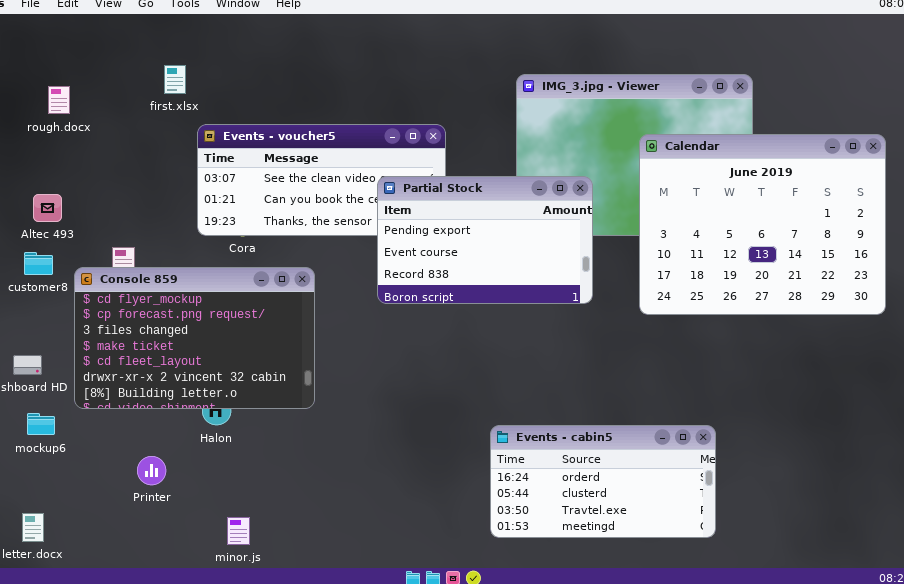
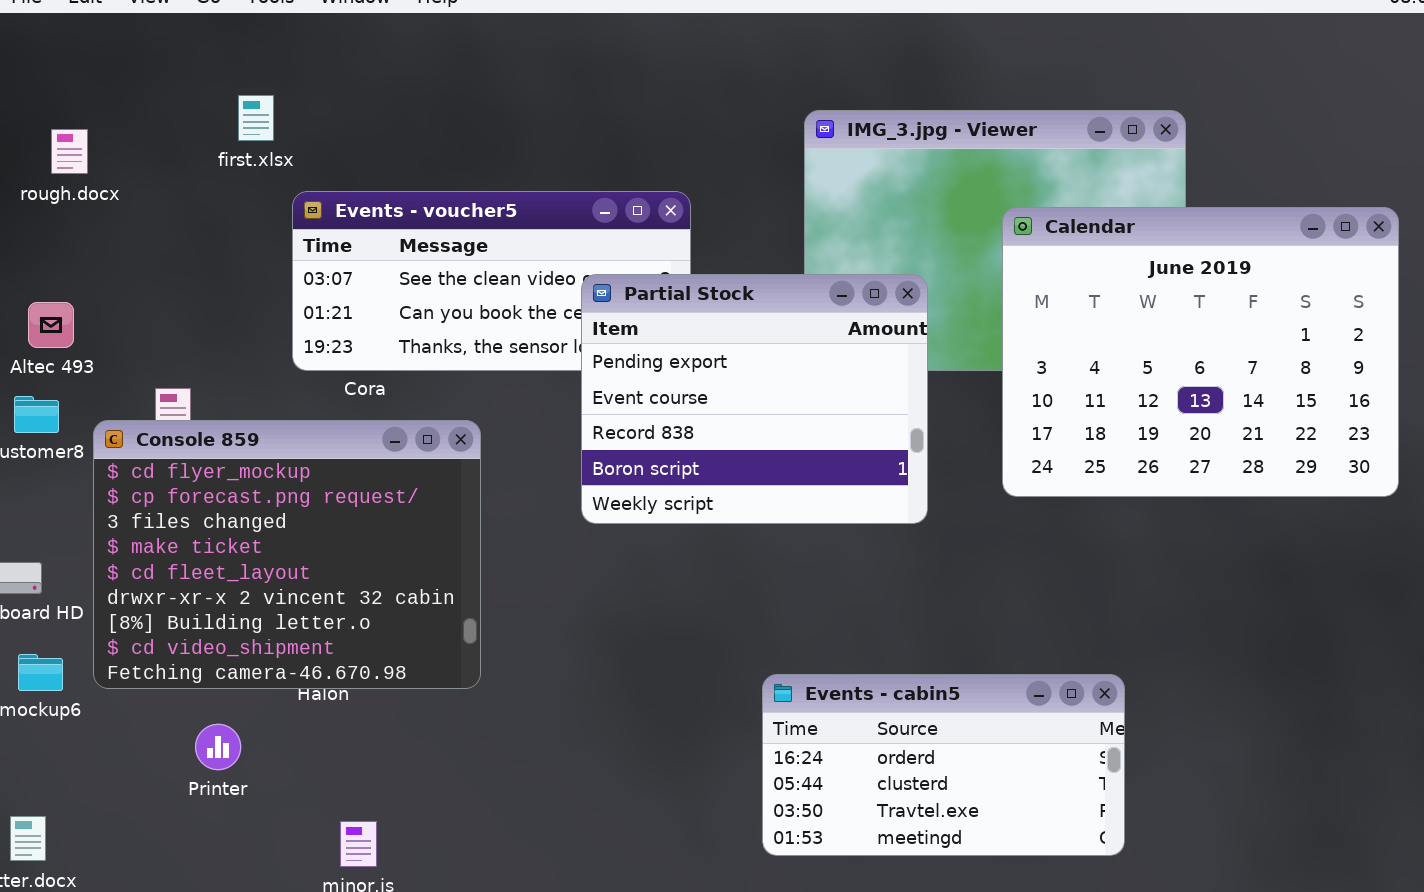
Partial Stock: [377,176,593,304] -> [581,274,928,524], resized
Console 859: [74,267,315,409] -> [93,420,481,689], resized

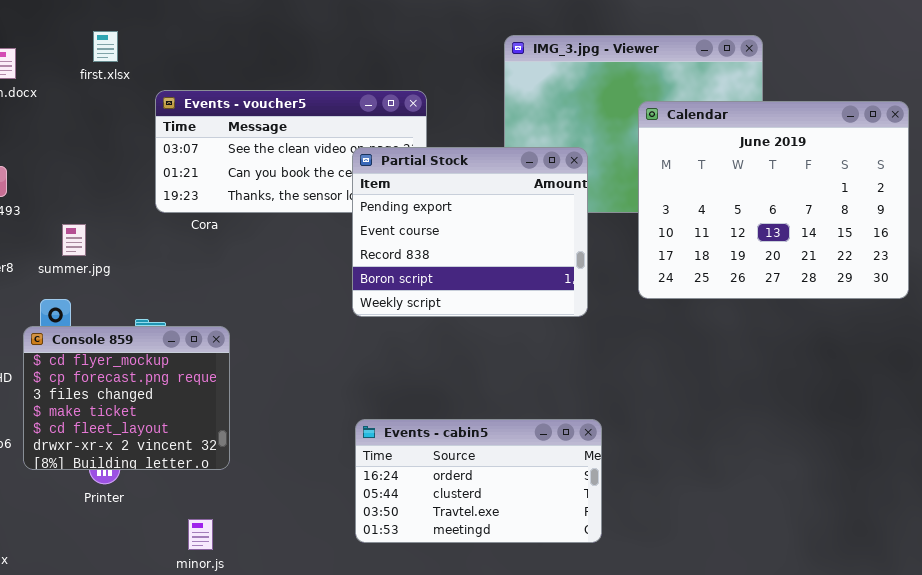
first.xlsx: [238,95,274,141] -> [93,31,118,62], moved
Console 859: [93,420,481,689] -> [23,326,230,470], moved, resized
Events - cabin5: [762,674,1125,856] -> [355,419,602,543], moved

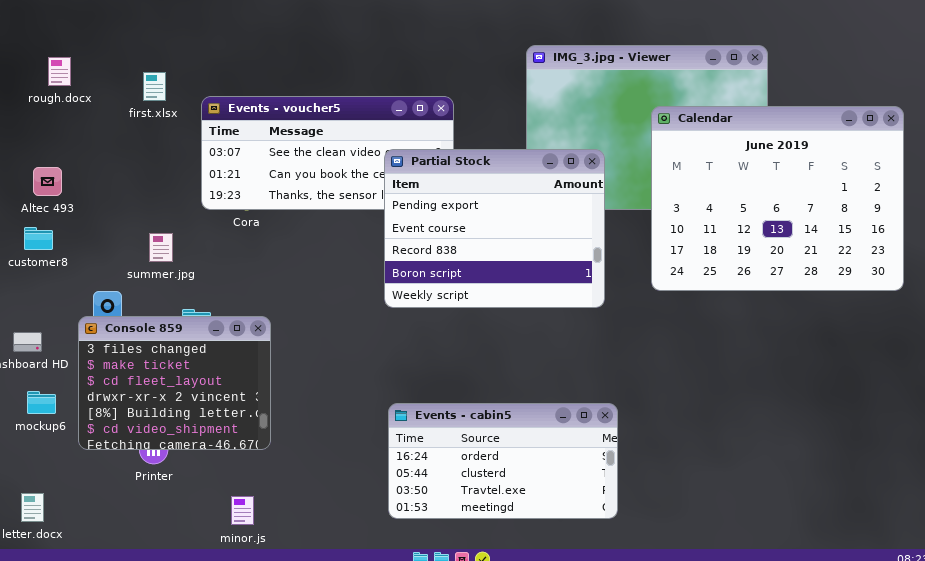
first.xlsx: [93,31,118,62] -> [143,72,166,101], moved
summer.jpg: [62,224,86,256] -> [149,233,173,262], moved
Console 859: [23,326,230,470] -> [78,316,271,450], scrolled down 2 rows

